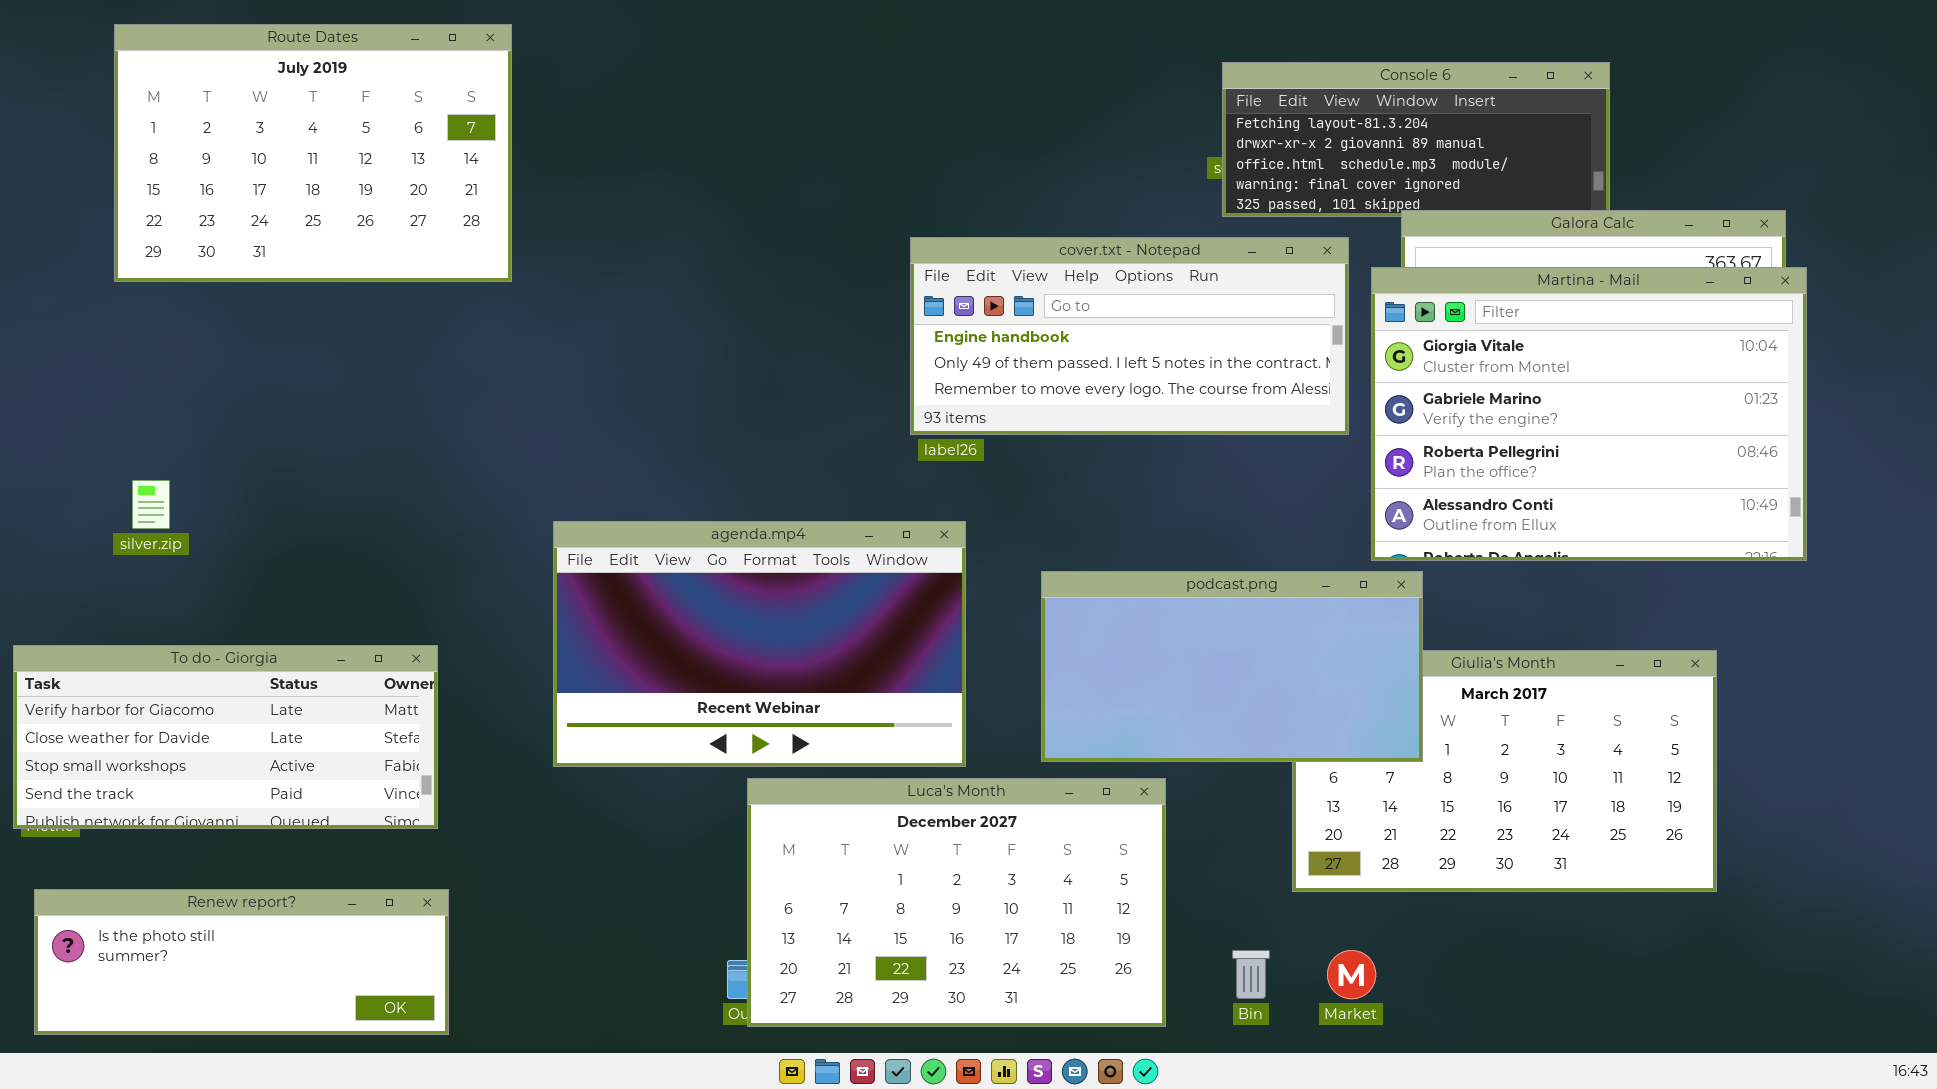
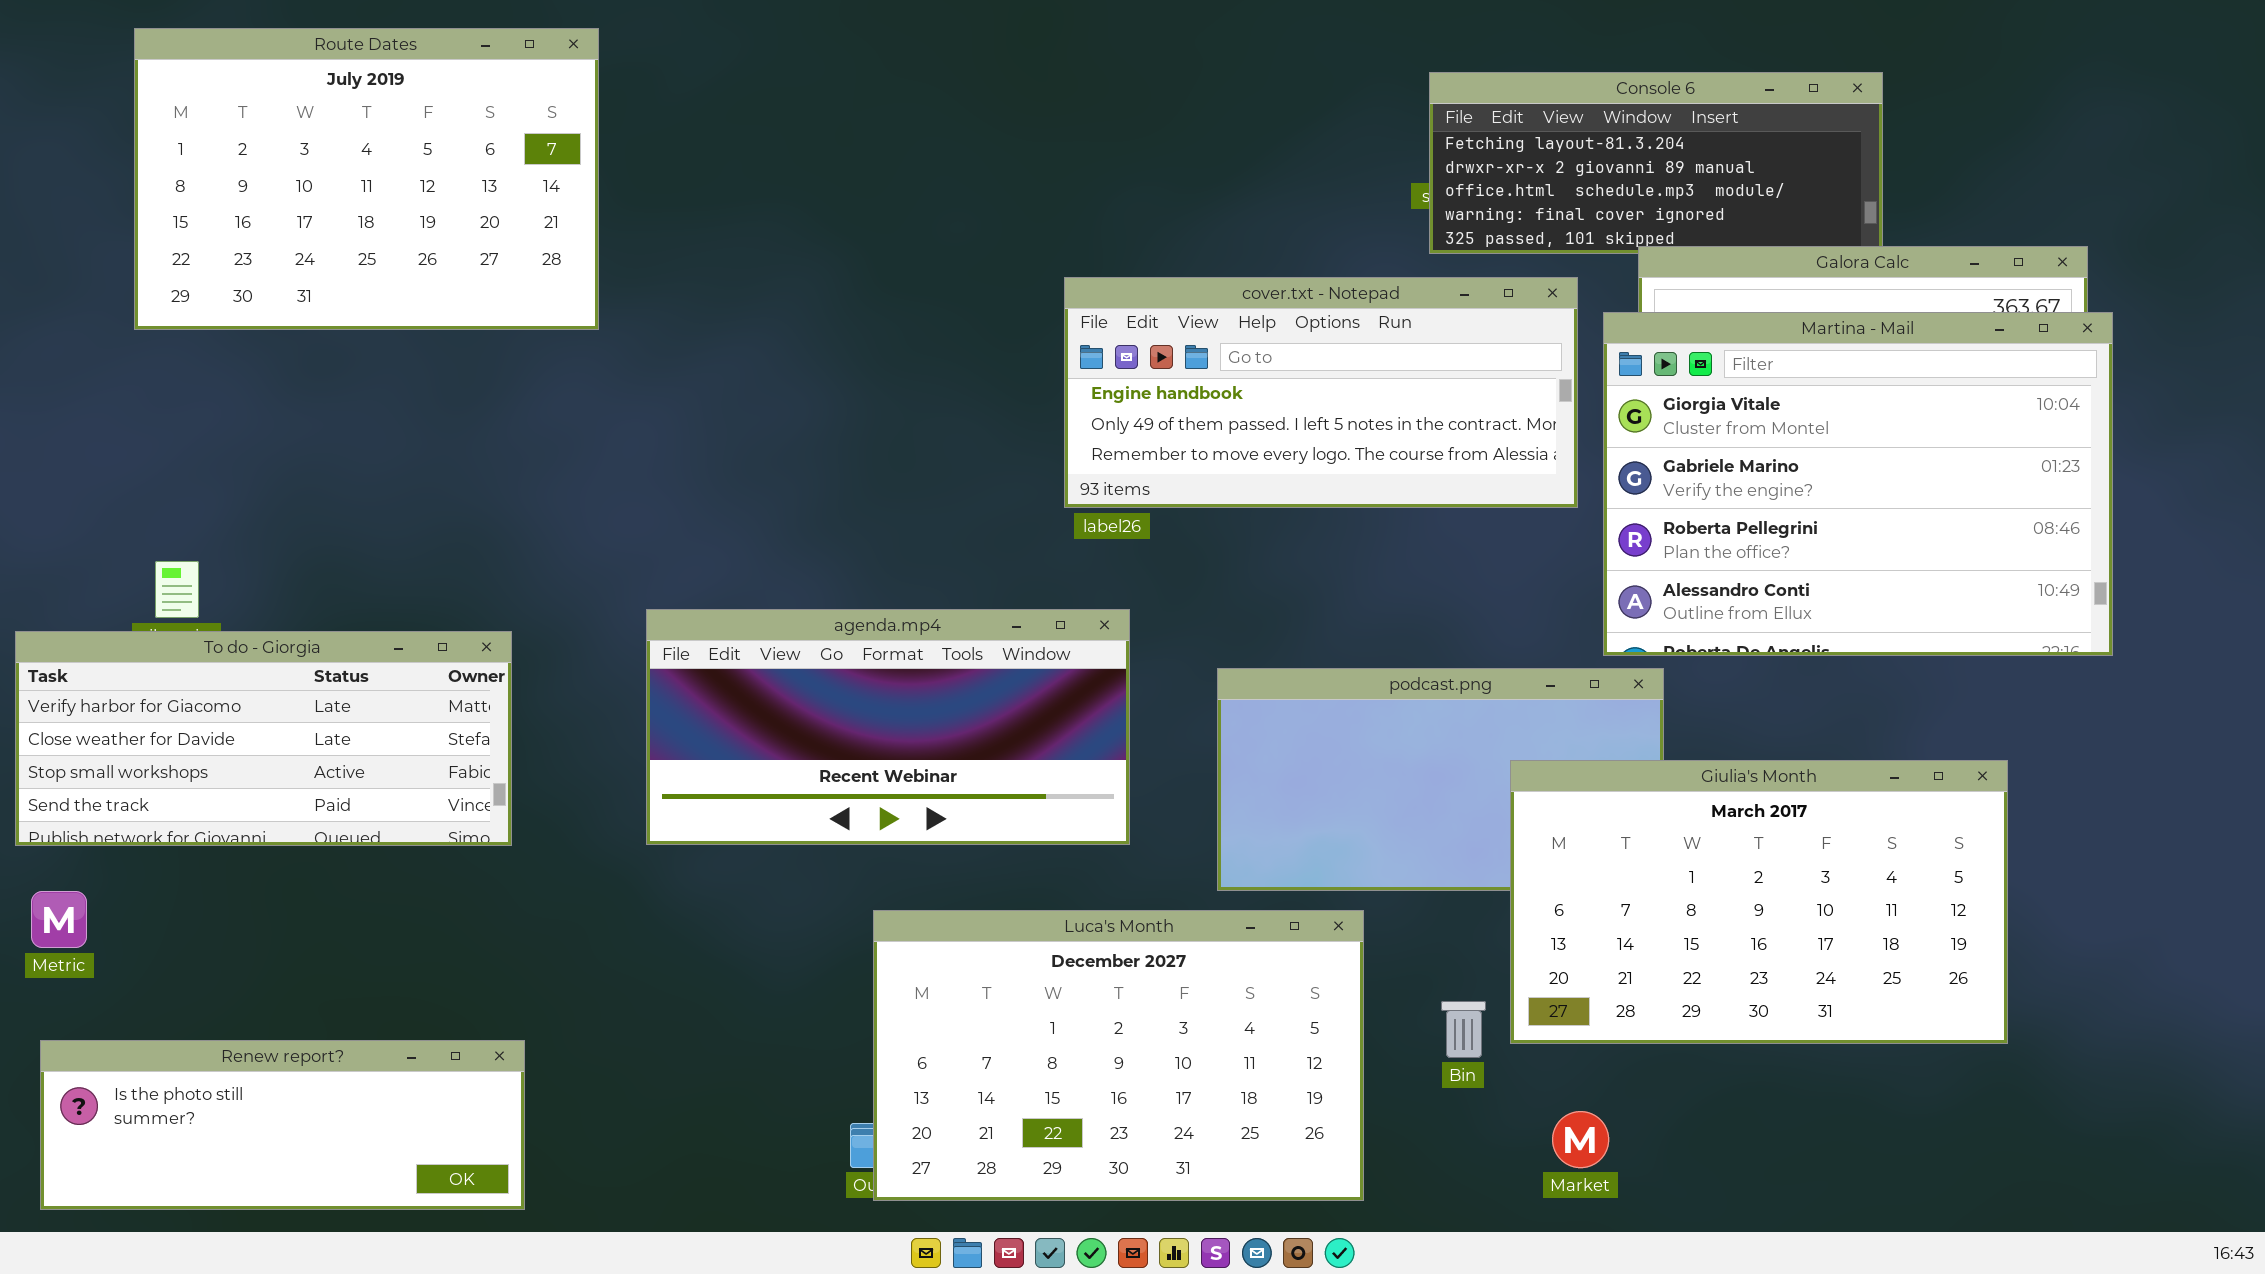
agenda.mp4: [553,521,966,767] -> [646,609,1130,845], resized
To do - Giorgia: [13,645,438,829] -> [15,631,512,846], moved
Giulia's Month: [1292,650,1717,892] -> [1510,760,2008,1044], raised
Bin: [1232,950,1270,999] -> [1441,1001,1486,1058], moved

